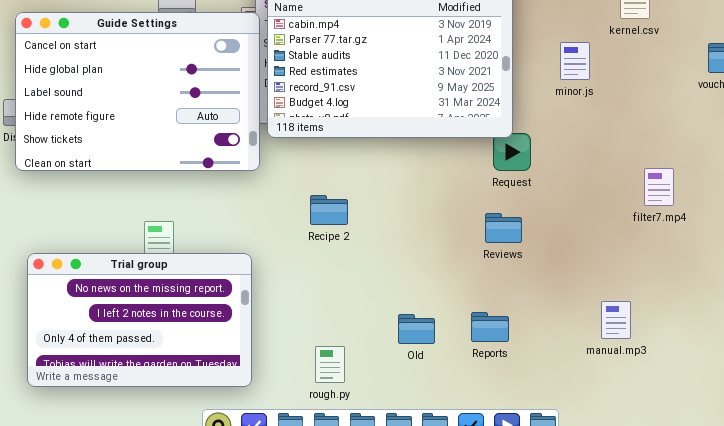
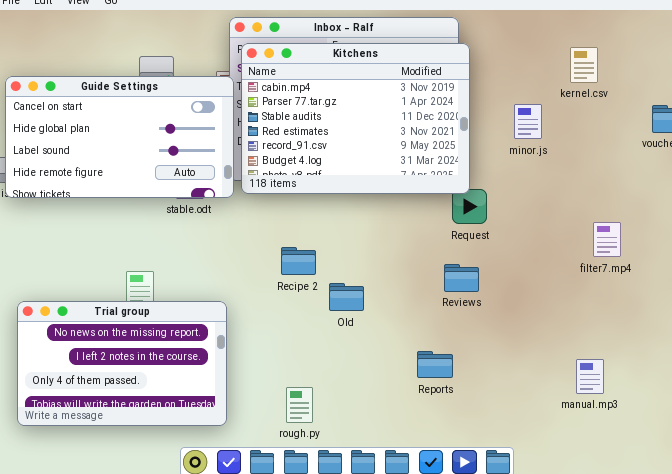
Guide Settings: [15,12,260,171] -> [5,76,234,198], resized
manual.mp3: [601,301,631,339] -> [576,359,604,394], moved
Reports: [471,312,509,342] -> [417,351,453,378], moved
Old: [398,314,435,344] -> [329,283,364,311], moved

